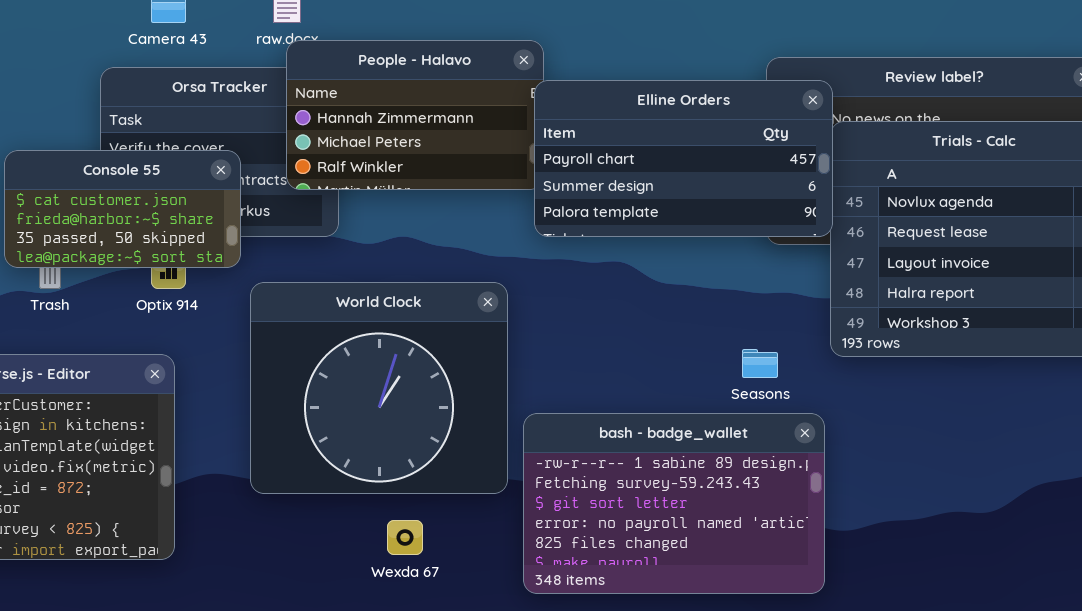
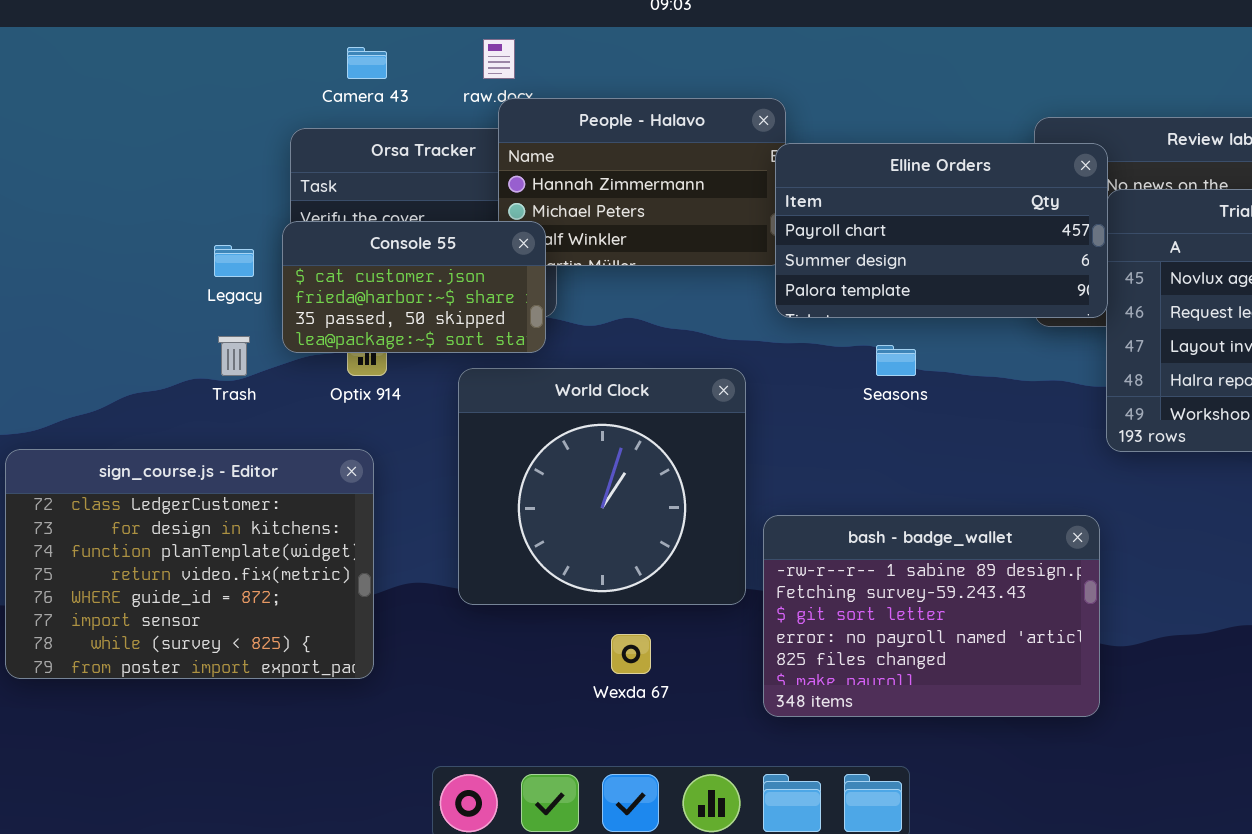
Console 55: [4,150,241,268] -> [282,221,546,353], moved
Seasons: [742,349,778,378] -> [876,345,916,376], moved

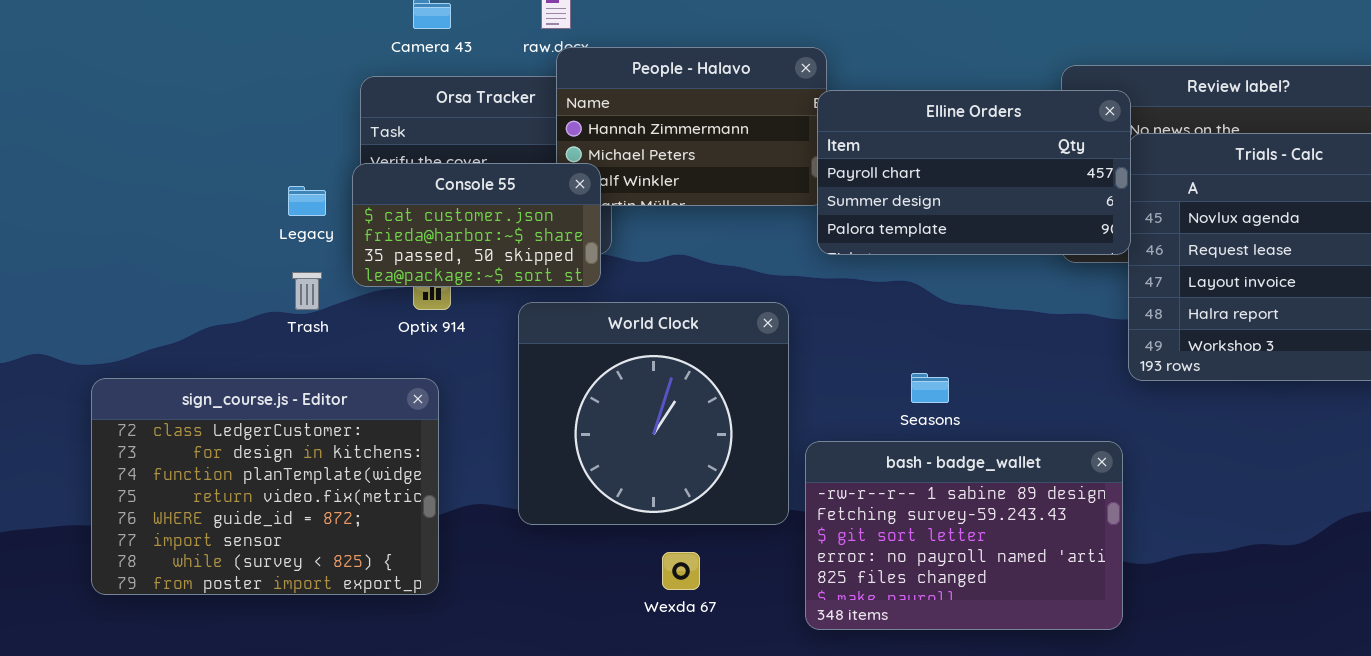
Seasons: [876,345,916,376] -> [911,373,949,403], moved

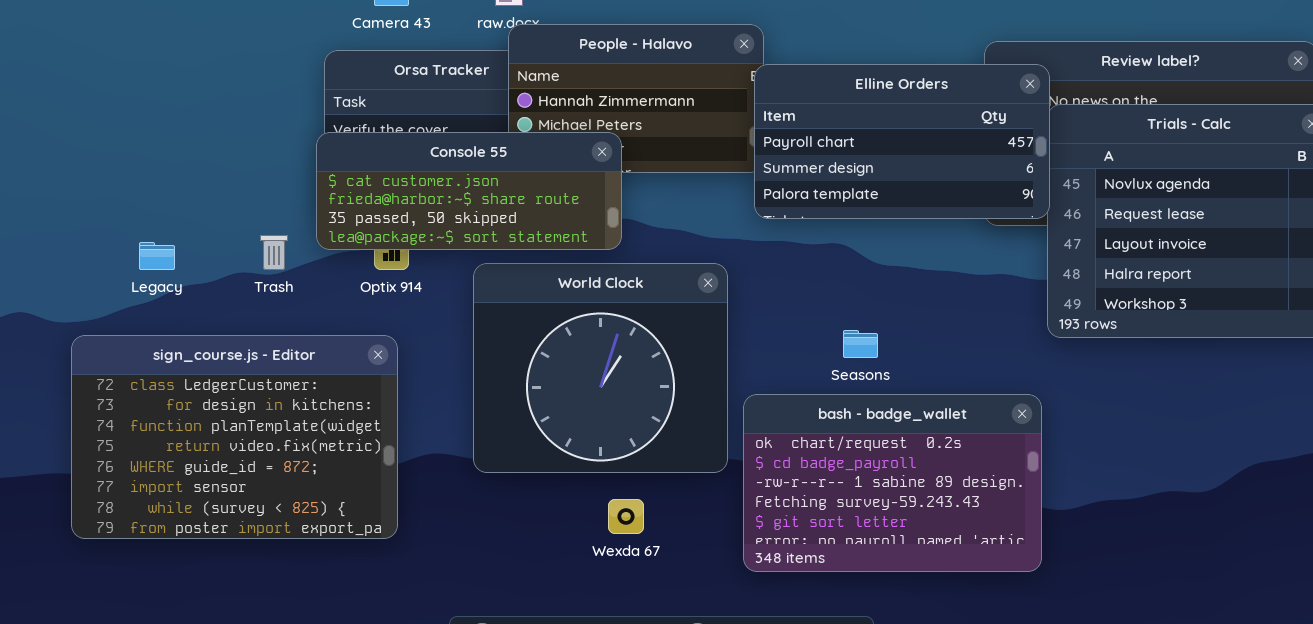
Console 55: [352,163,601,287] -> [316,132,622,250], resized
Legacy: [288,186,326,216] -> [139,242,175,270], moved
bash - badge_wallet: [805,441,1123,630] -> [743,394,1042,572], scrolled up 2 rows

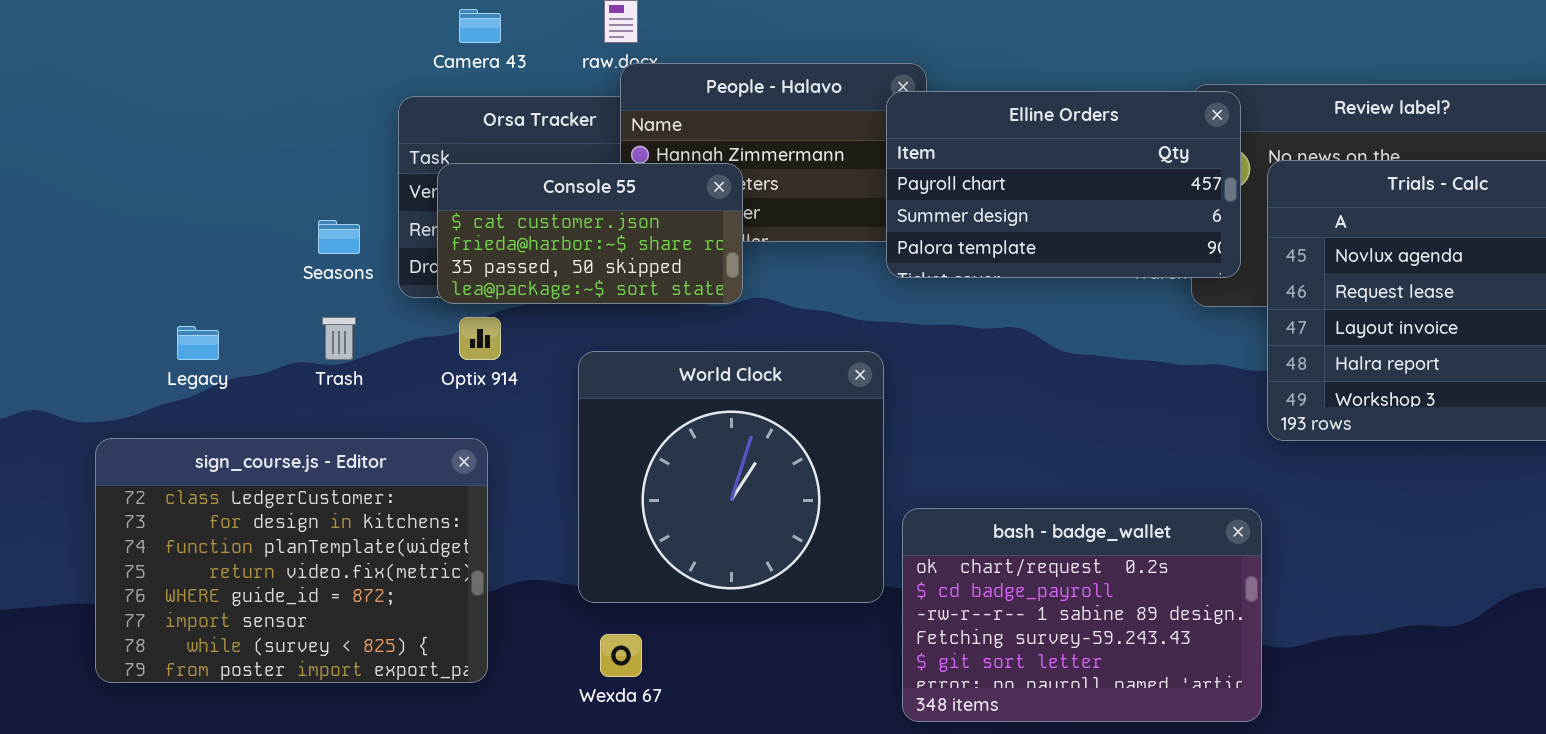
Elline Orders: [754,64,1050,219] -> [886,91,1241,278], moved
Console 55: [316,132,622,250] -> [437,163,743,304], moved, resized
Seasons: [843,330,878,358] -> [318,220,360,254], moved
Wexda 67: [608,499,644,534] -> [600,634,642,677], moved

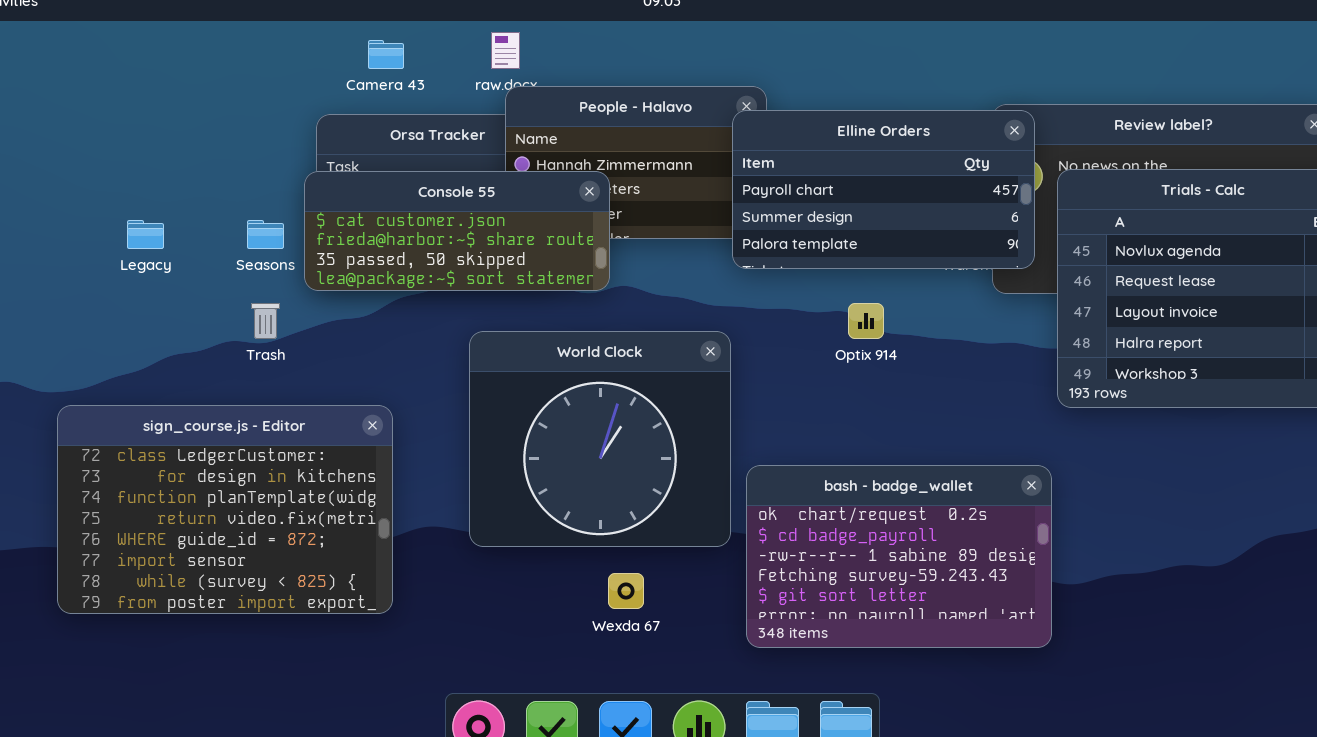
Console 55: [437,163,743,304] -> [304,171,610,291], resized
Optix 914: [459,317,501,360] -> [848,303,884,339], moved
Legacy: [177,326,219,360] -> [127,220,164,249], moved
Wexda 67: [600,634,642,677] -> [608,573,644,609], moved

